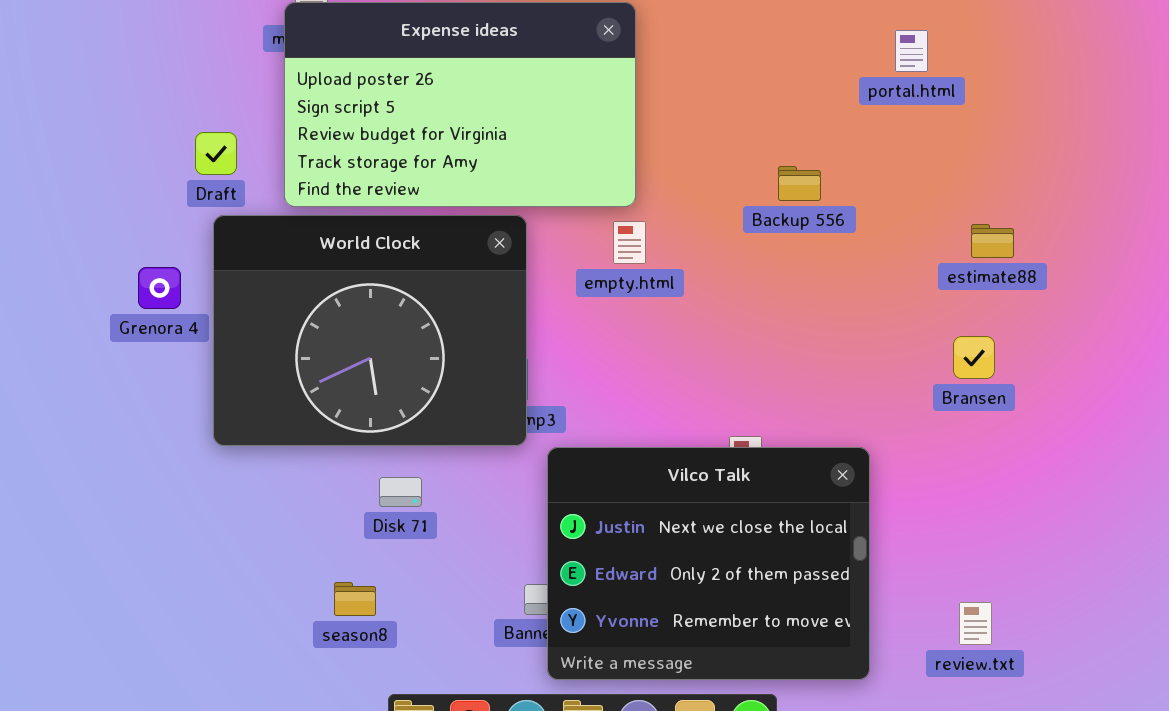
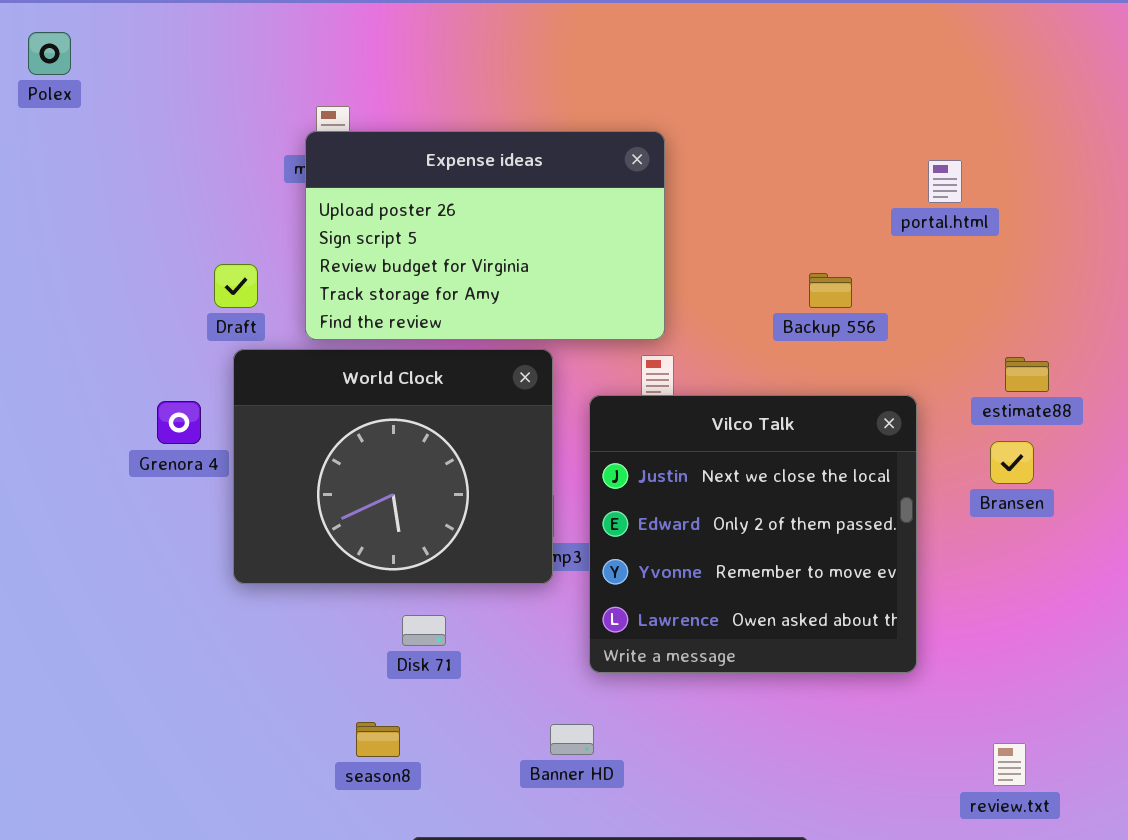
Backup 556: [778,166,821,201] -> [809,273,852,308], moved
Bransen: [953,336,995,379] -> [990,441,1034,484], moved
Vilco Talk: [547,447,870,680] -> [589,395,917,673], moved, resized

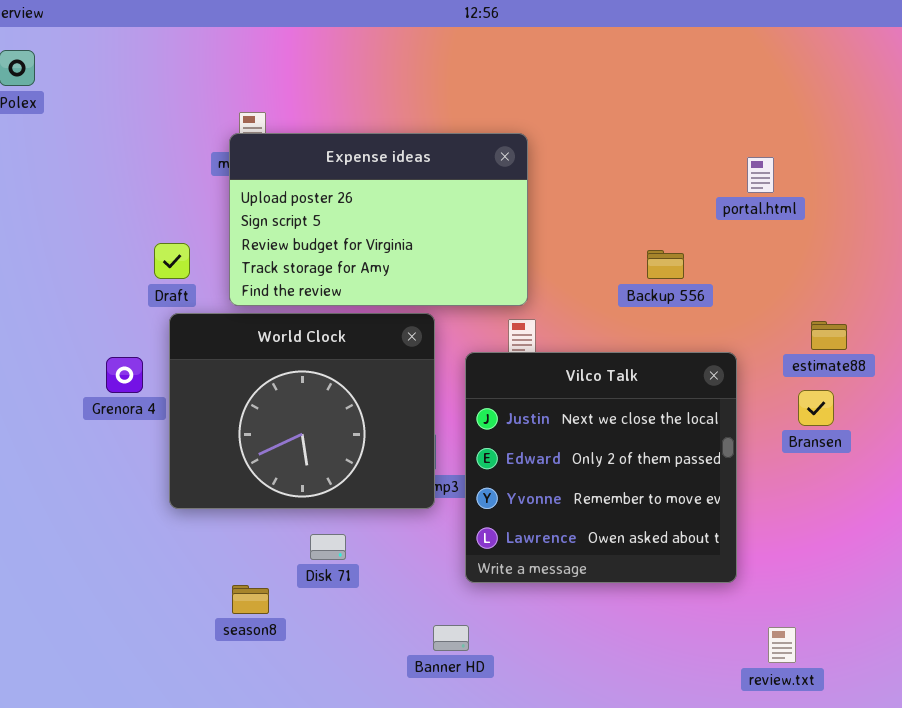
season8: [356,722,400,757] -> [232,585,269,614], moved
review.txt: [993,743,1026,786] -> [768,627,796,663], moved

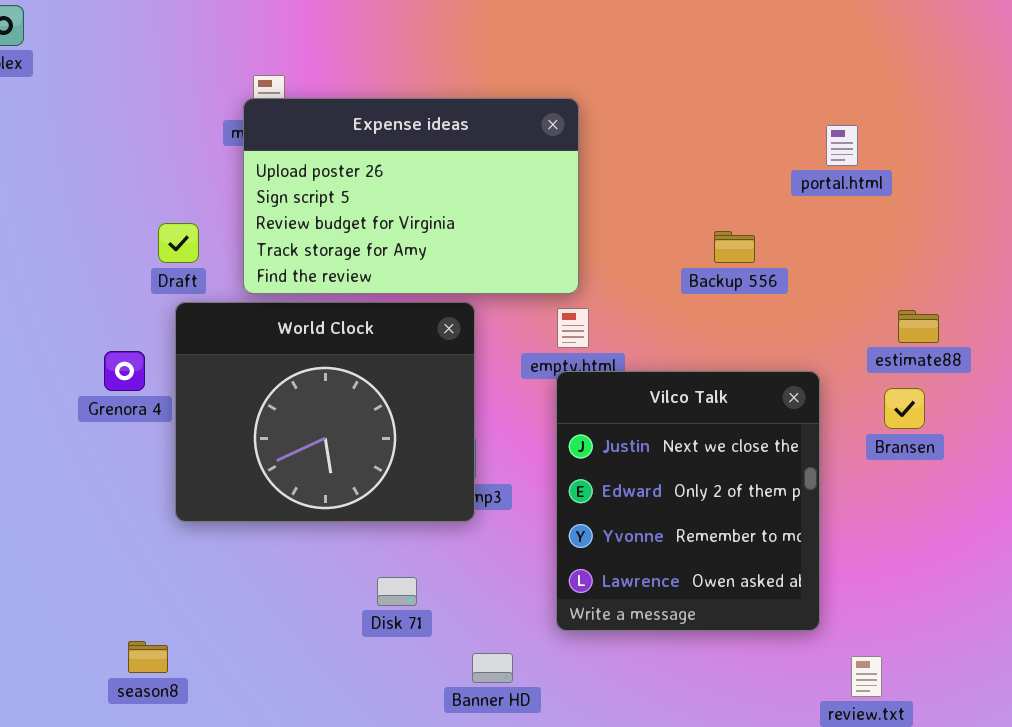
Vilco Talk: [465,352,737,583] -> [556,371,820,631], moved, resized
Disk 71: [310,534,346,560] -> [377,577,417,606], moved
season8: [232,585,269,614] -> [128,641,168,673], moved

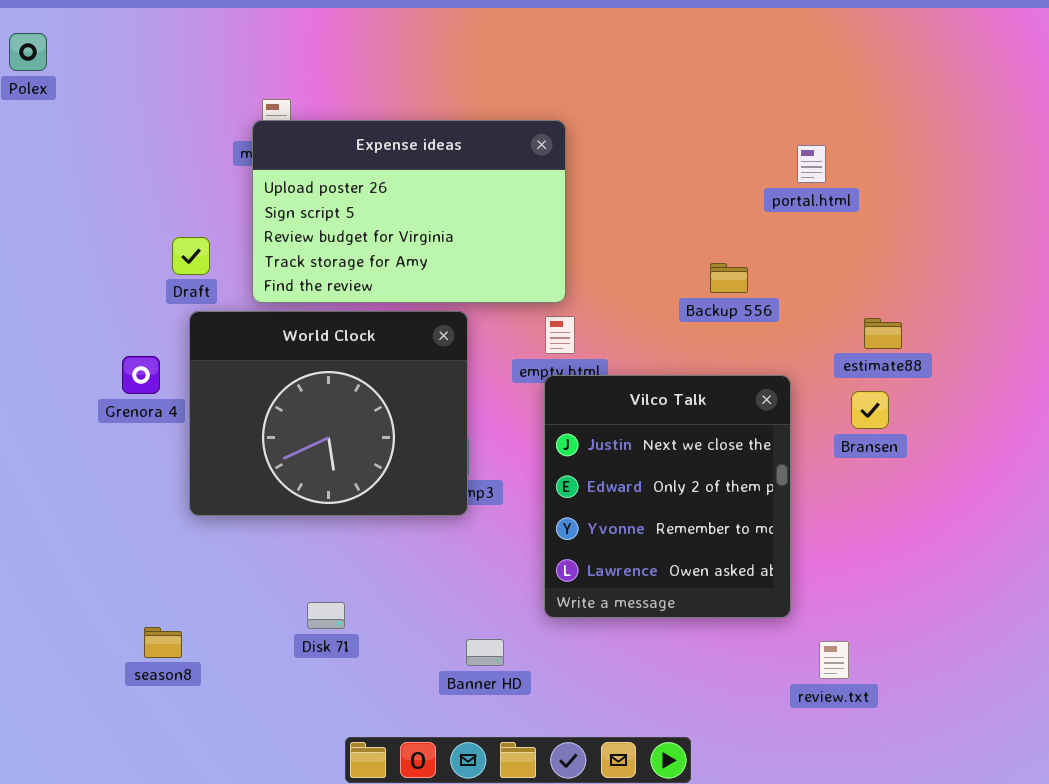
Backup 556: [714,231,755,263] -> [710,263,748,293], moved
Disk 71: [377,577,417,606] -> [307,602,345,629], moved

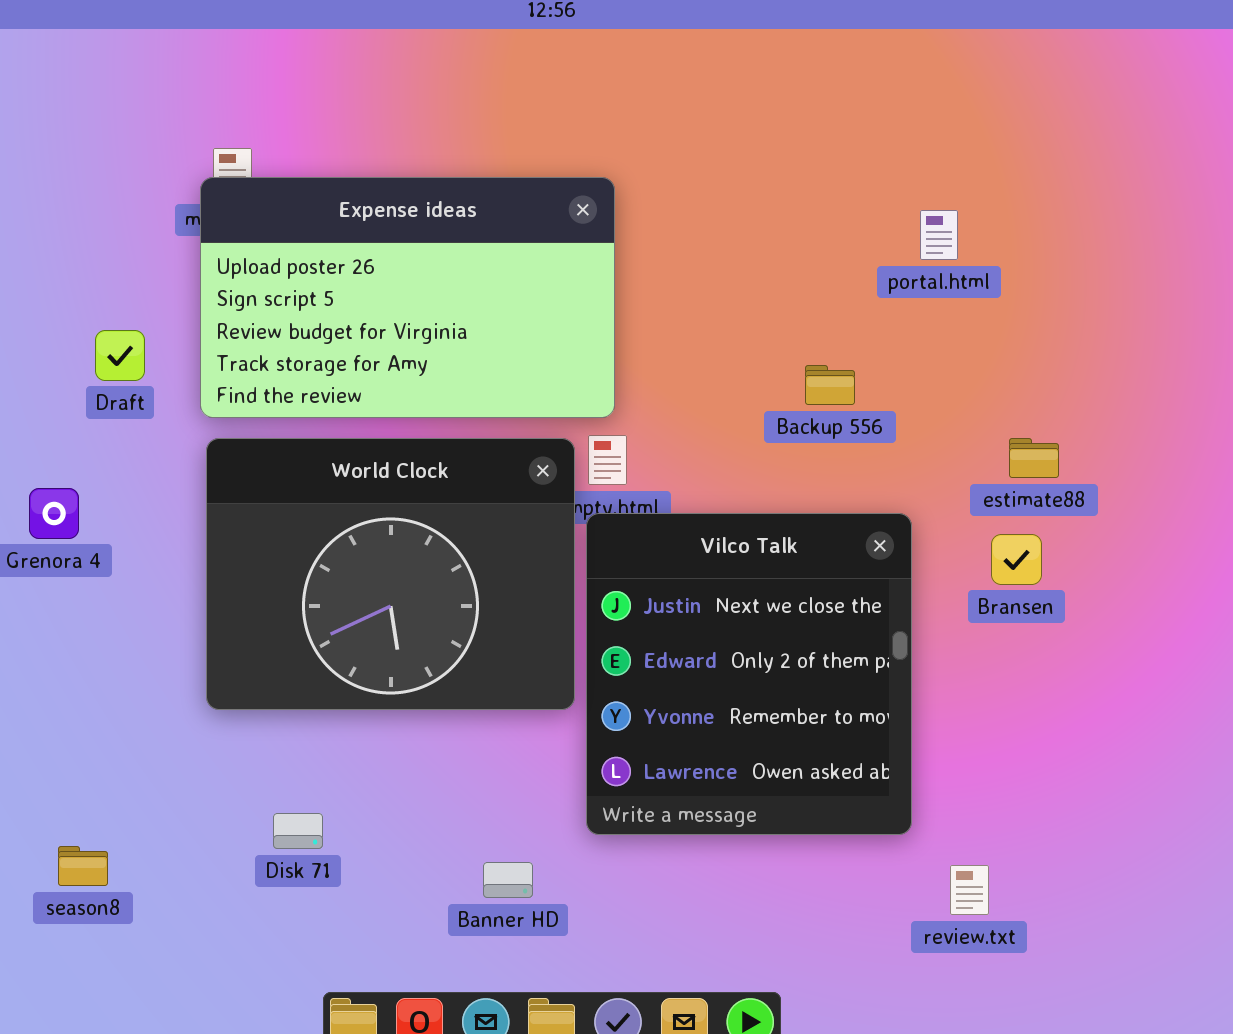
World Clock: [189,311,468,516] -> [206,438,575,710], moved

